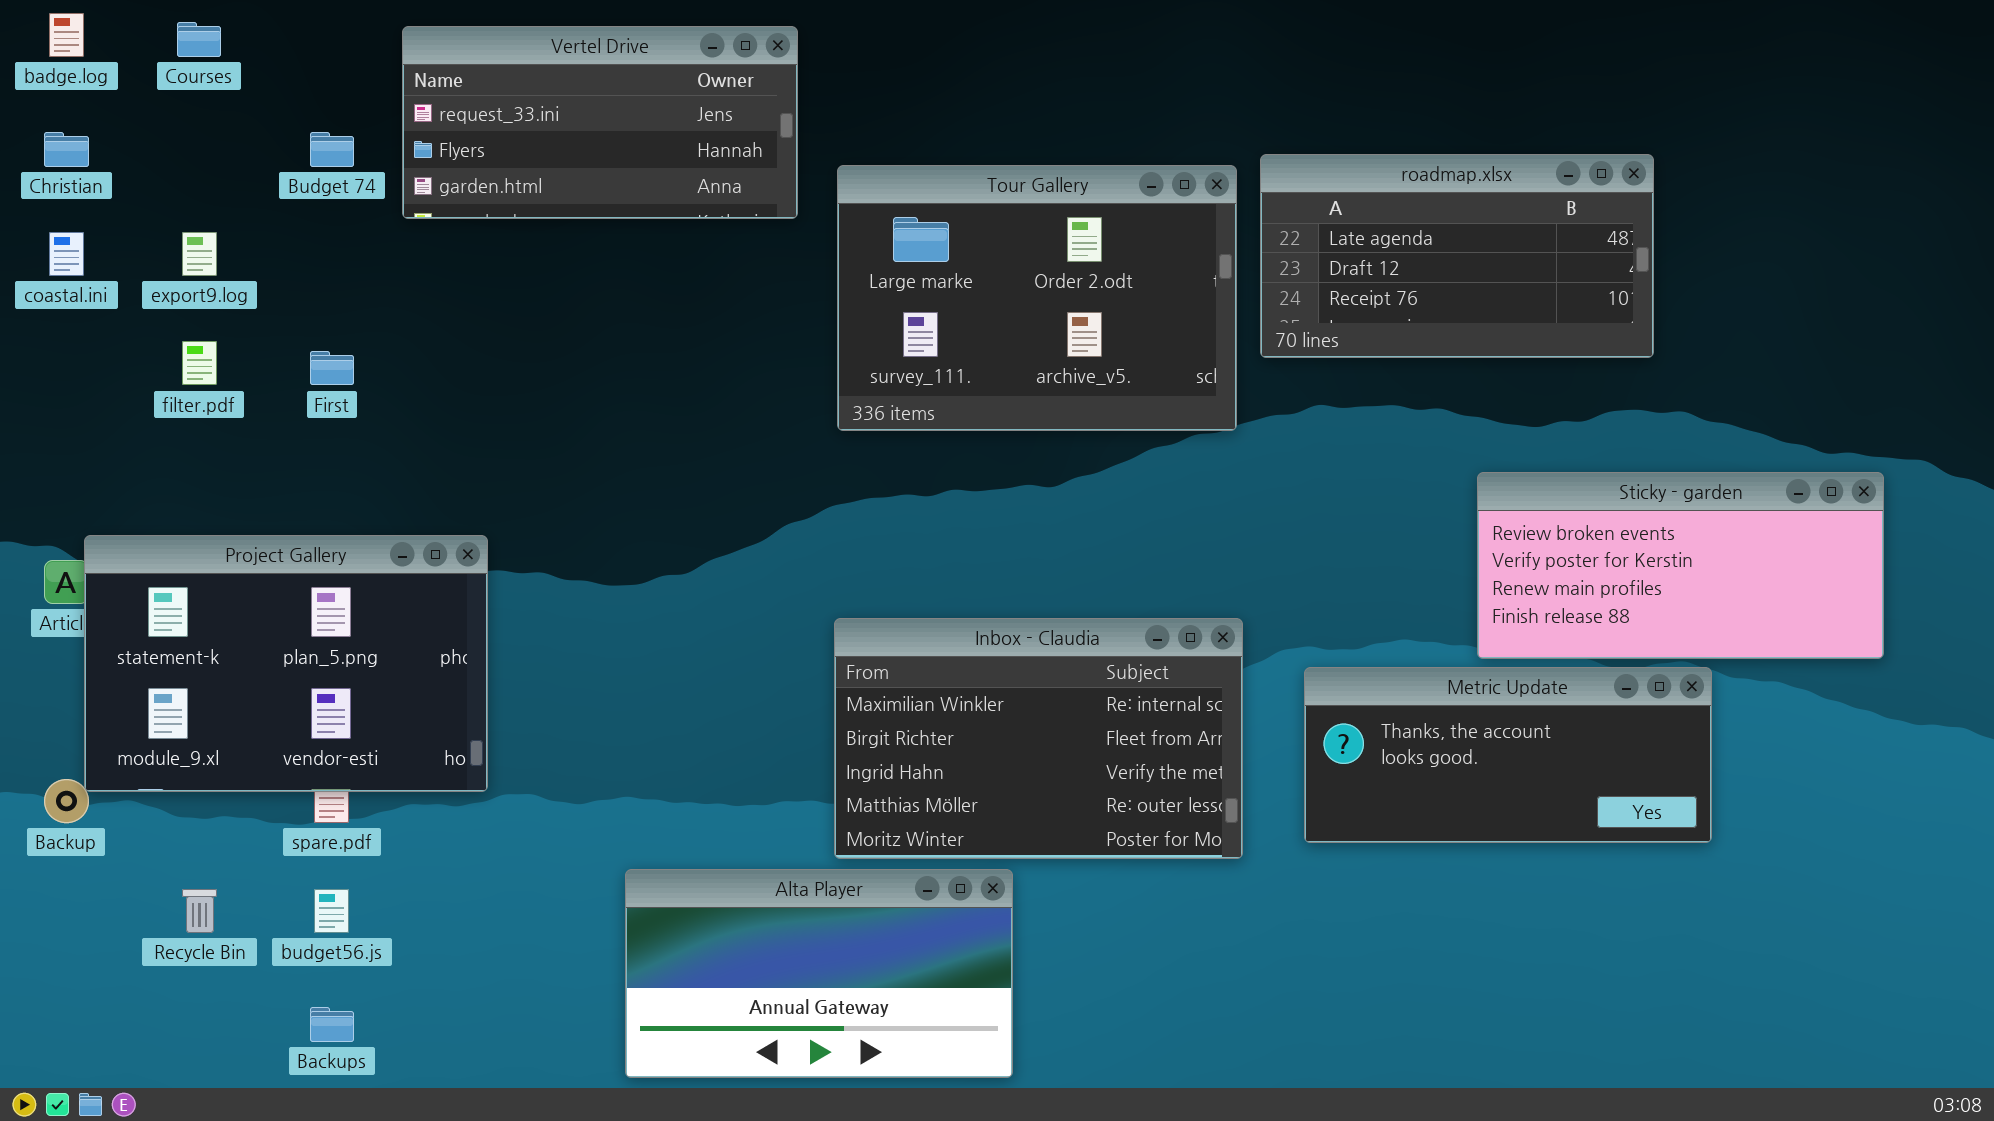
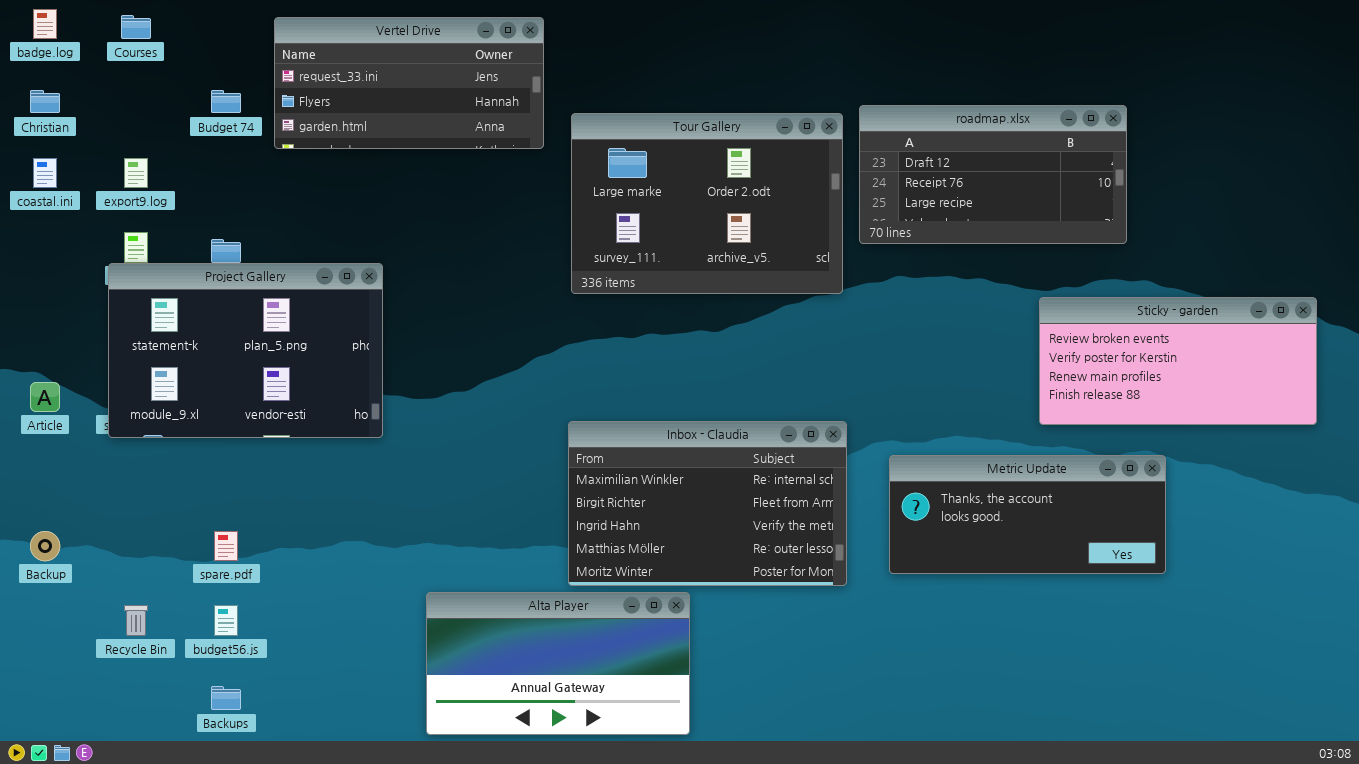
roadmap.xlsx: [1260,154,1654,358] -> [859,105,1127,244], scrolled down 1 row
Sticky - garden: [1477,472,1884,659] -> [1039,297,1317,425], moved
Project Gallery: [84,535,488,792] -> [108,263,383,438], moved

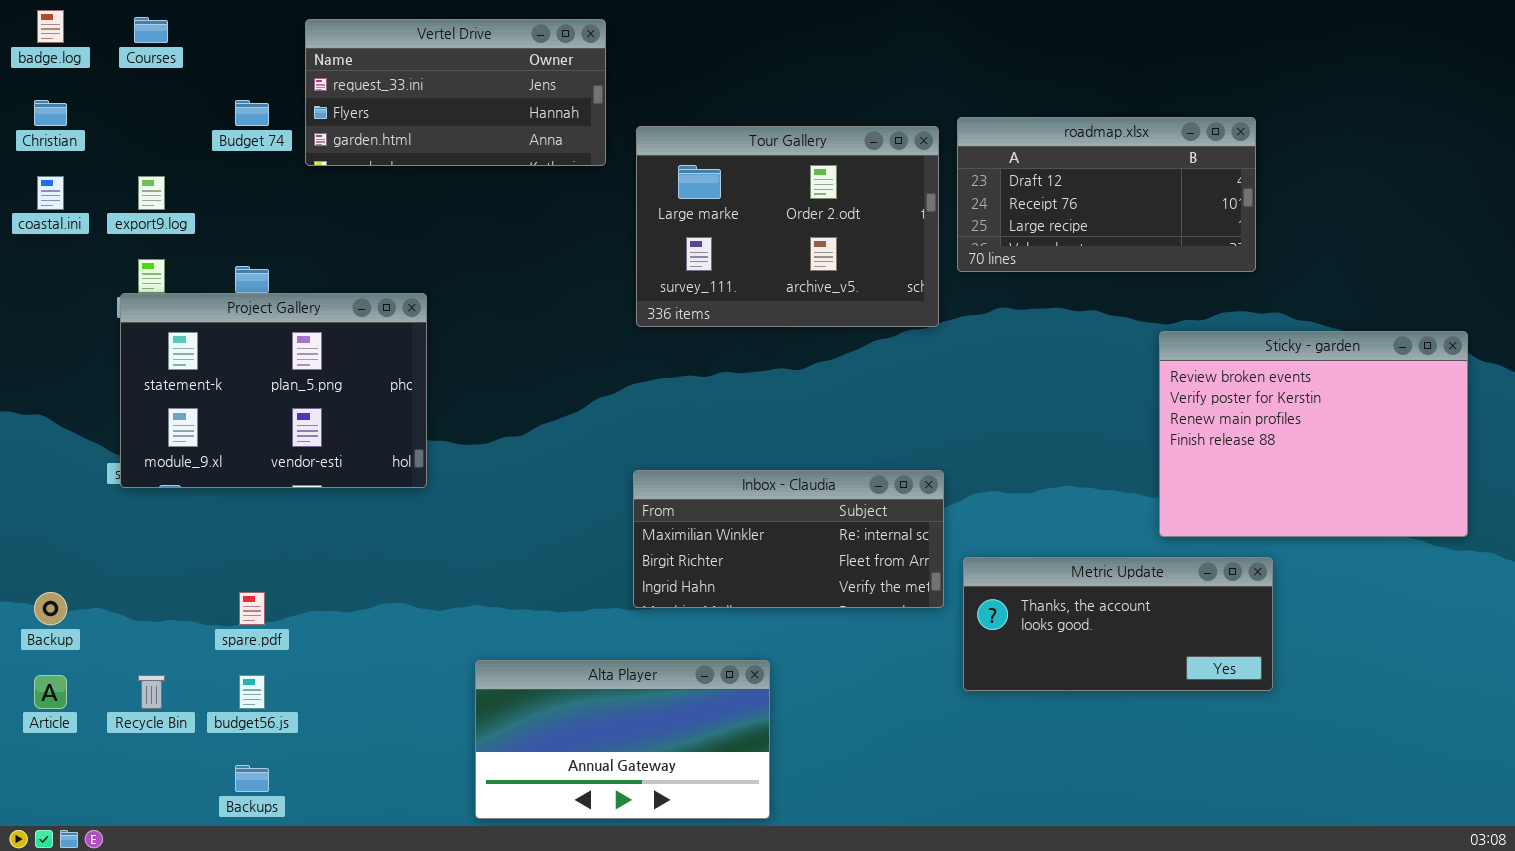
Sticky - garden: [1039,297,1317,425] -> [1159,331,1468,537], resized
Article: [30,382,60,412] -> [34,675,67,709], moved
Inbox - Claudia: [568,421,847,586] -> [633,470,944,608], resized
Metric Update: [889,455,1166,574] -> [963,557,1273,691], moved

